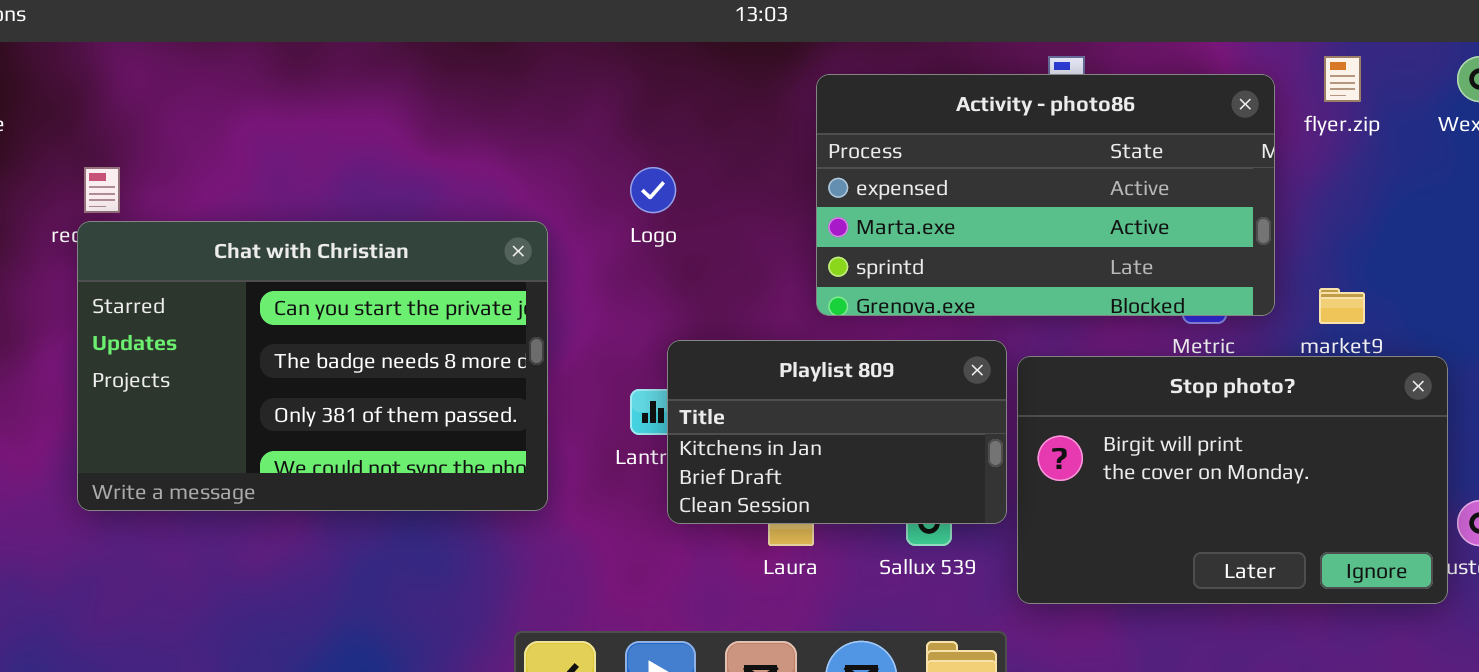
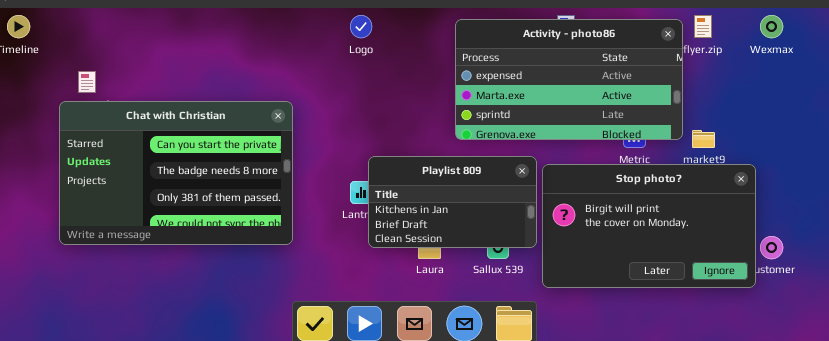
Activity - photo86: [816,74,1275,316] -> [455,19,683,140], moved
Logo: [630,167,676,213] -> [350,15,372,38], moved
Chat with Christian: [77,221,548,511] -> [59,101,293,245], moved

